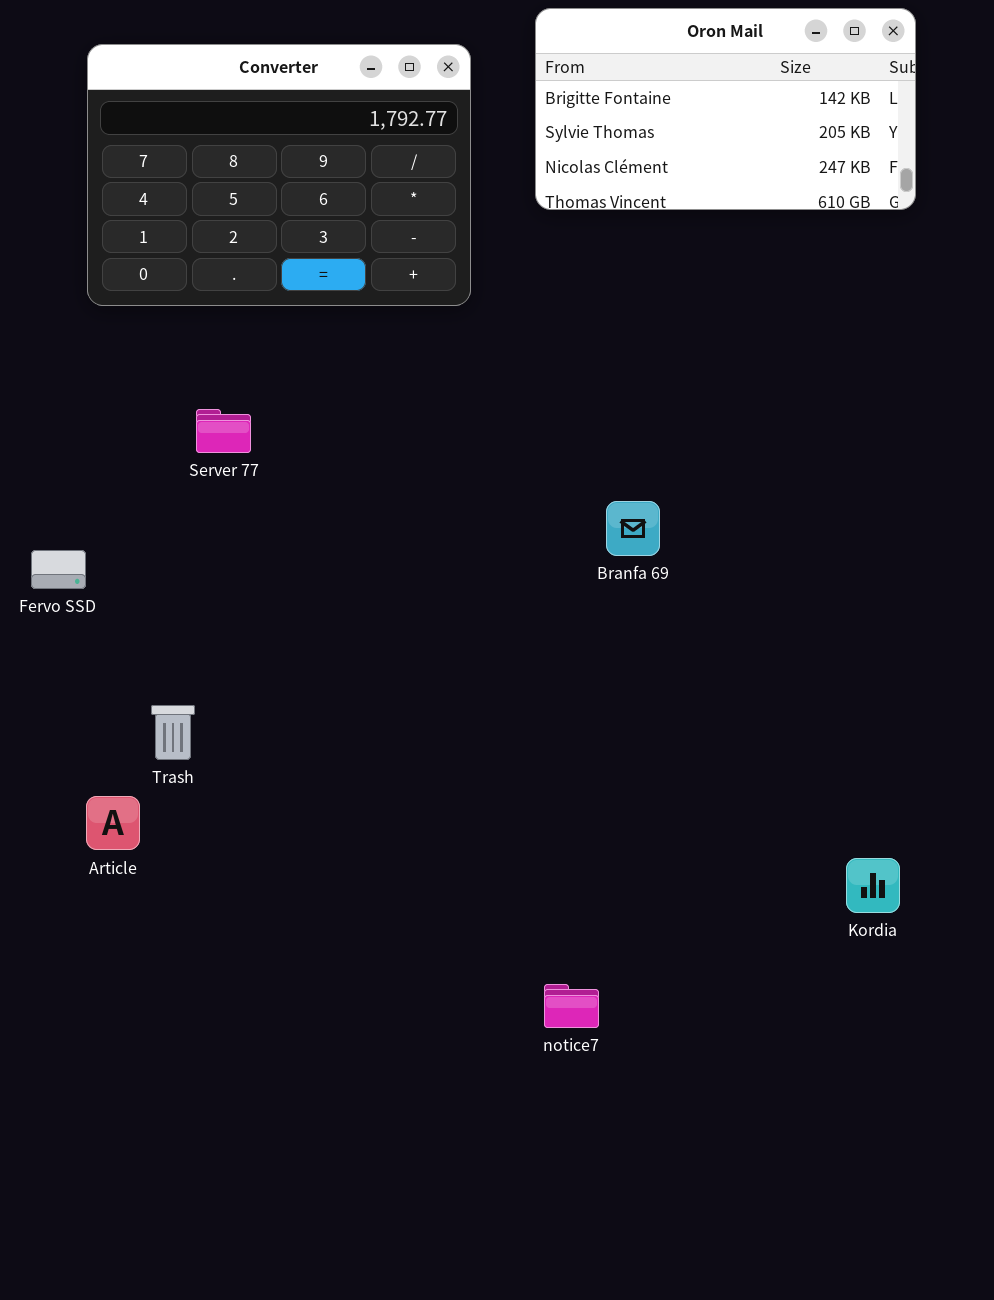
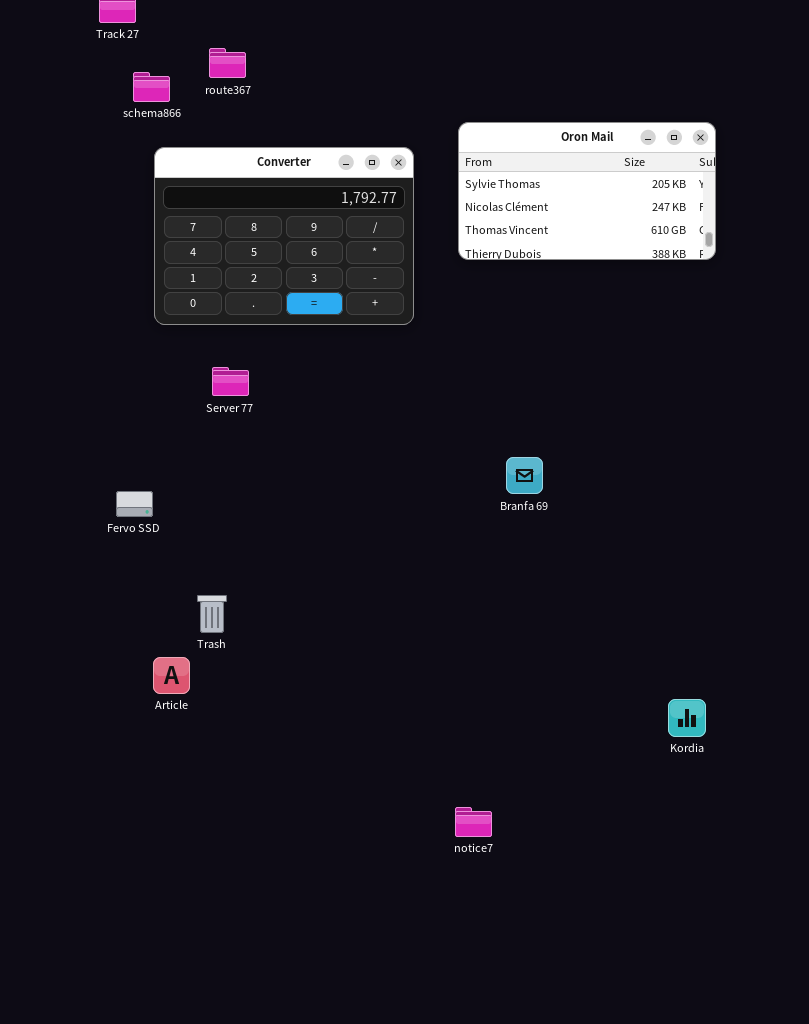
Oron Mail: [535,8,916,210] -> [458,122,716,260], scrolled down 1 row
Server 77: [196,409,251,453] -> [212,367,249,396], moved
notice7: [544,984,599,1028] -> [455,807,492,837], moved

